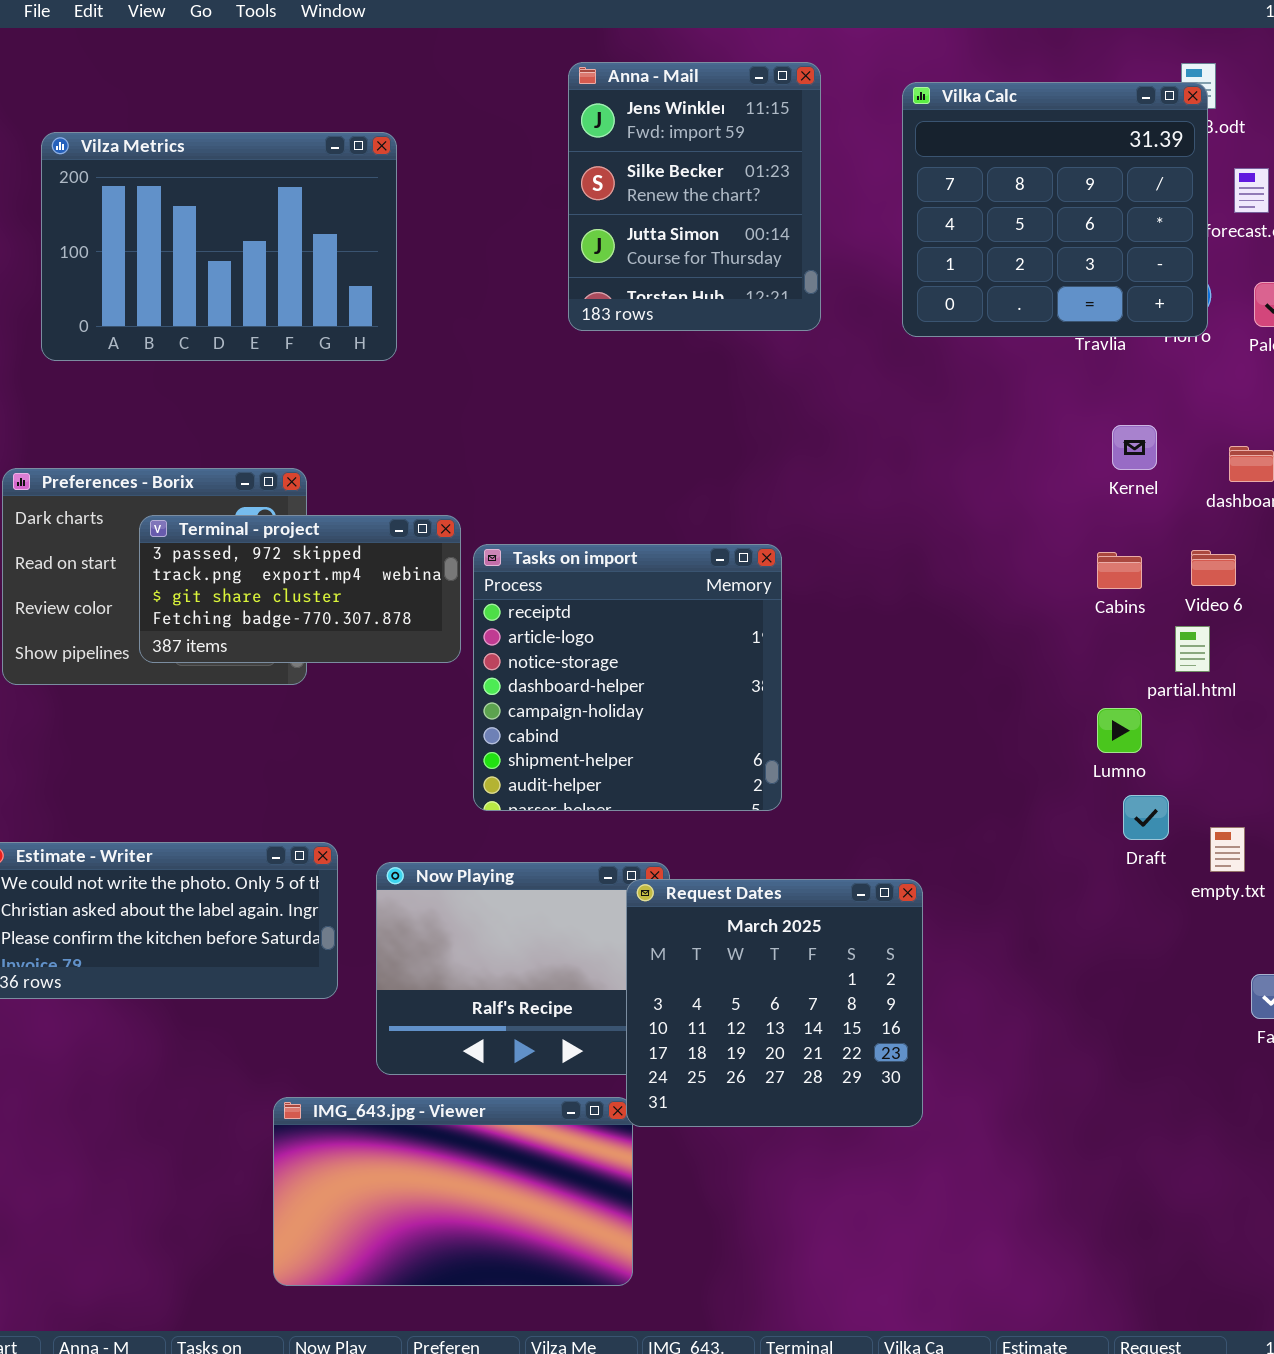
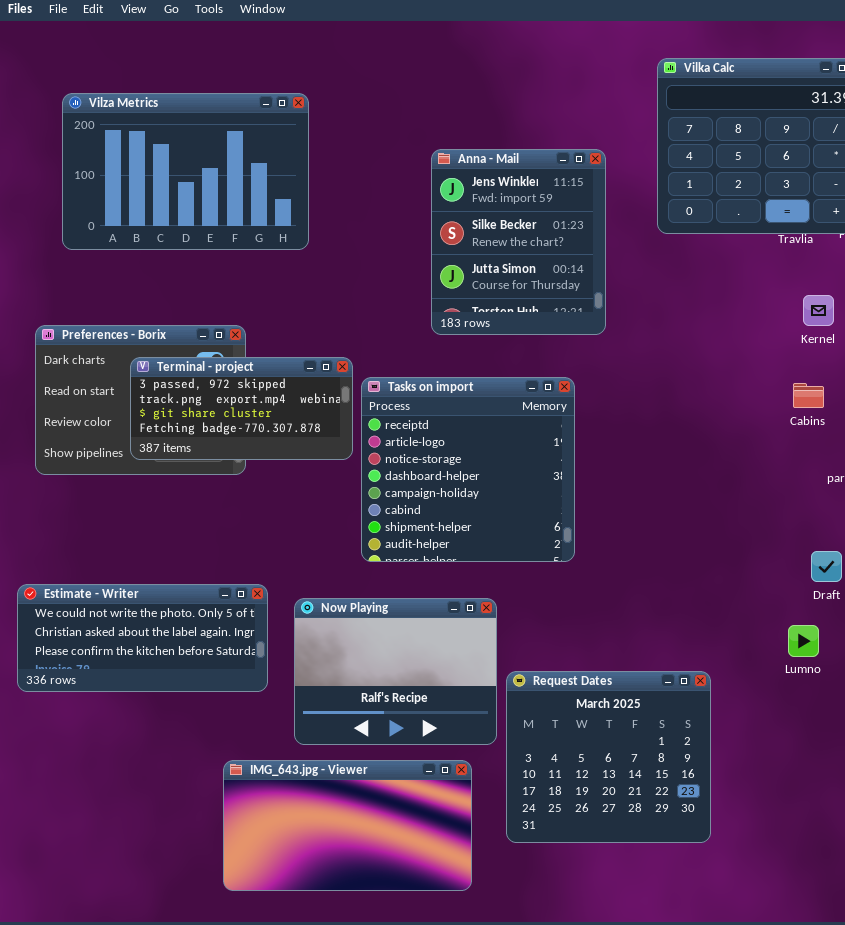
Anna - Mail: [568,62,821,331] -> [431,149,606,335], moved
Lumno: [1097,708,1142,753] -> [788,625,819,657], moved
Request Dates: [626,879,923,1127] -> [506,671,711,843], moved

